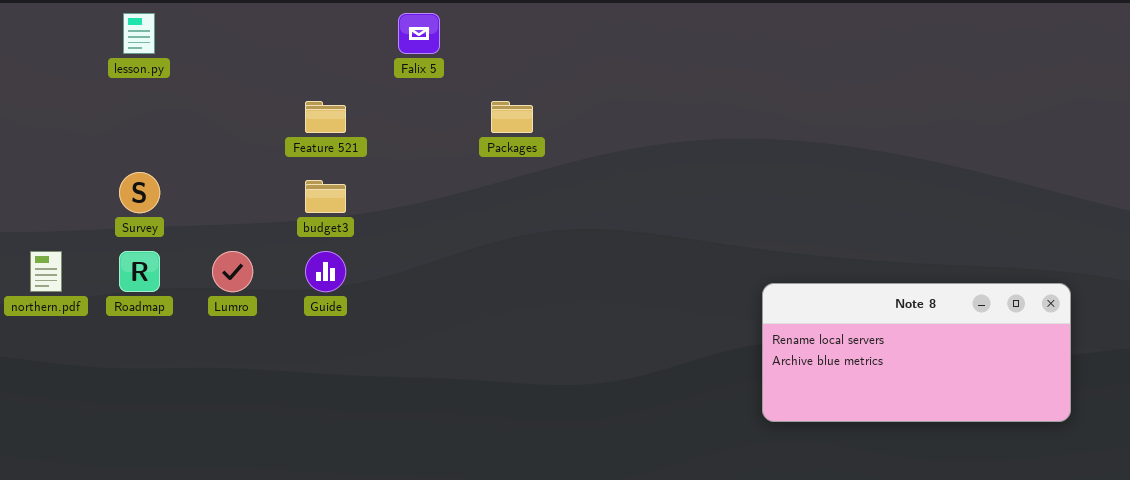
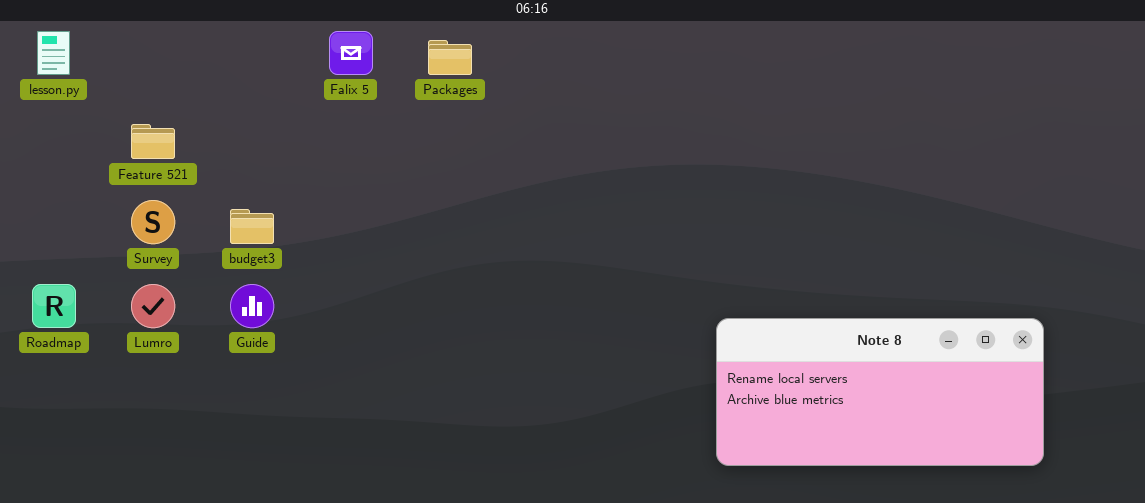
Feature 521: [305,101,346,133] -> [131,124,175,159], moved
Packages: [491,101,533,133] -> [428,40,472,75], moved
Survey: [119,172,160,213] -> [131,200,175,244], moved

